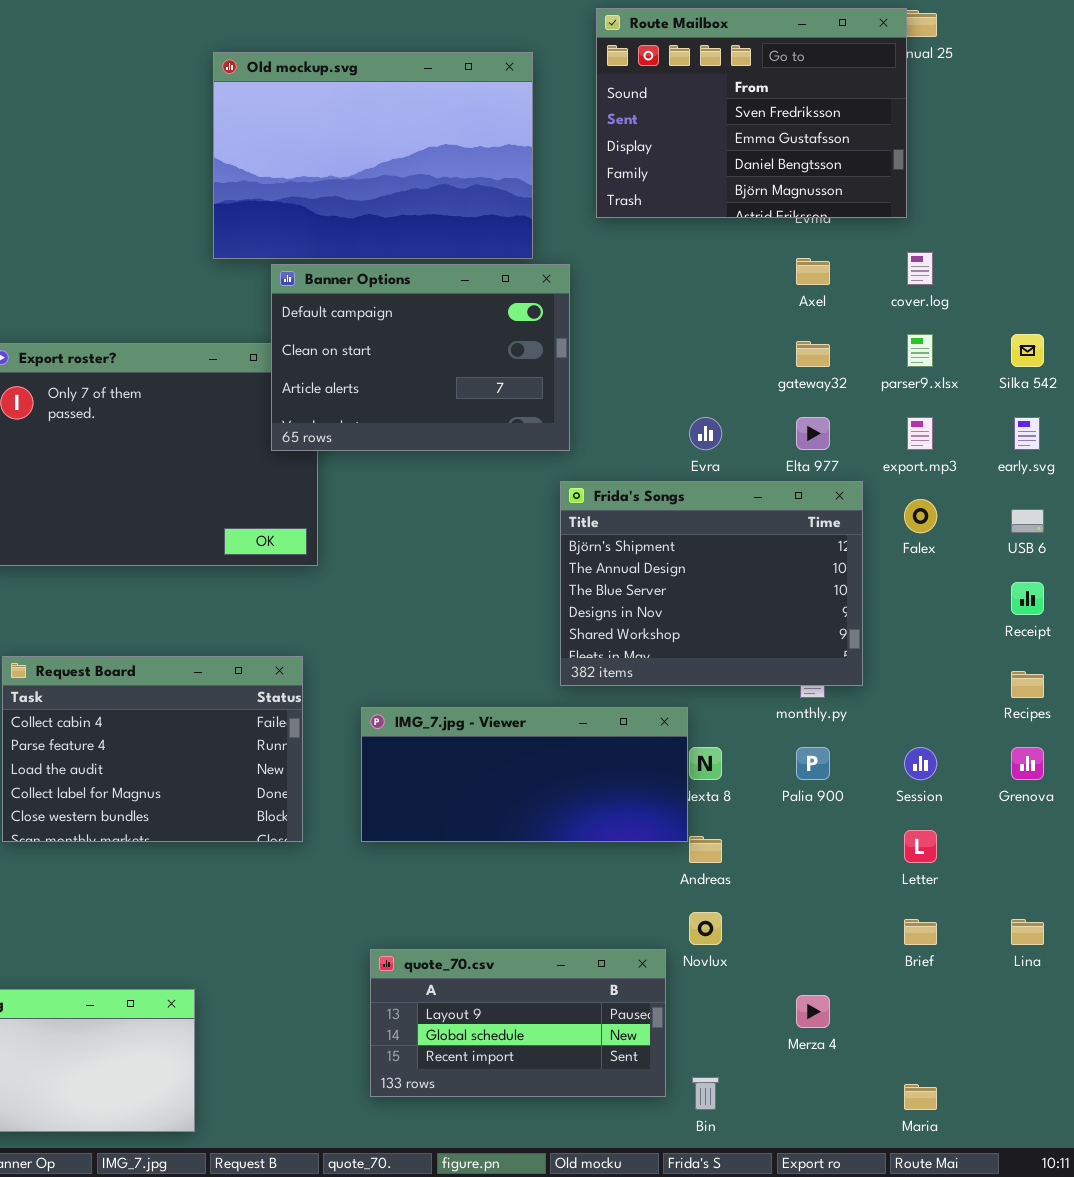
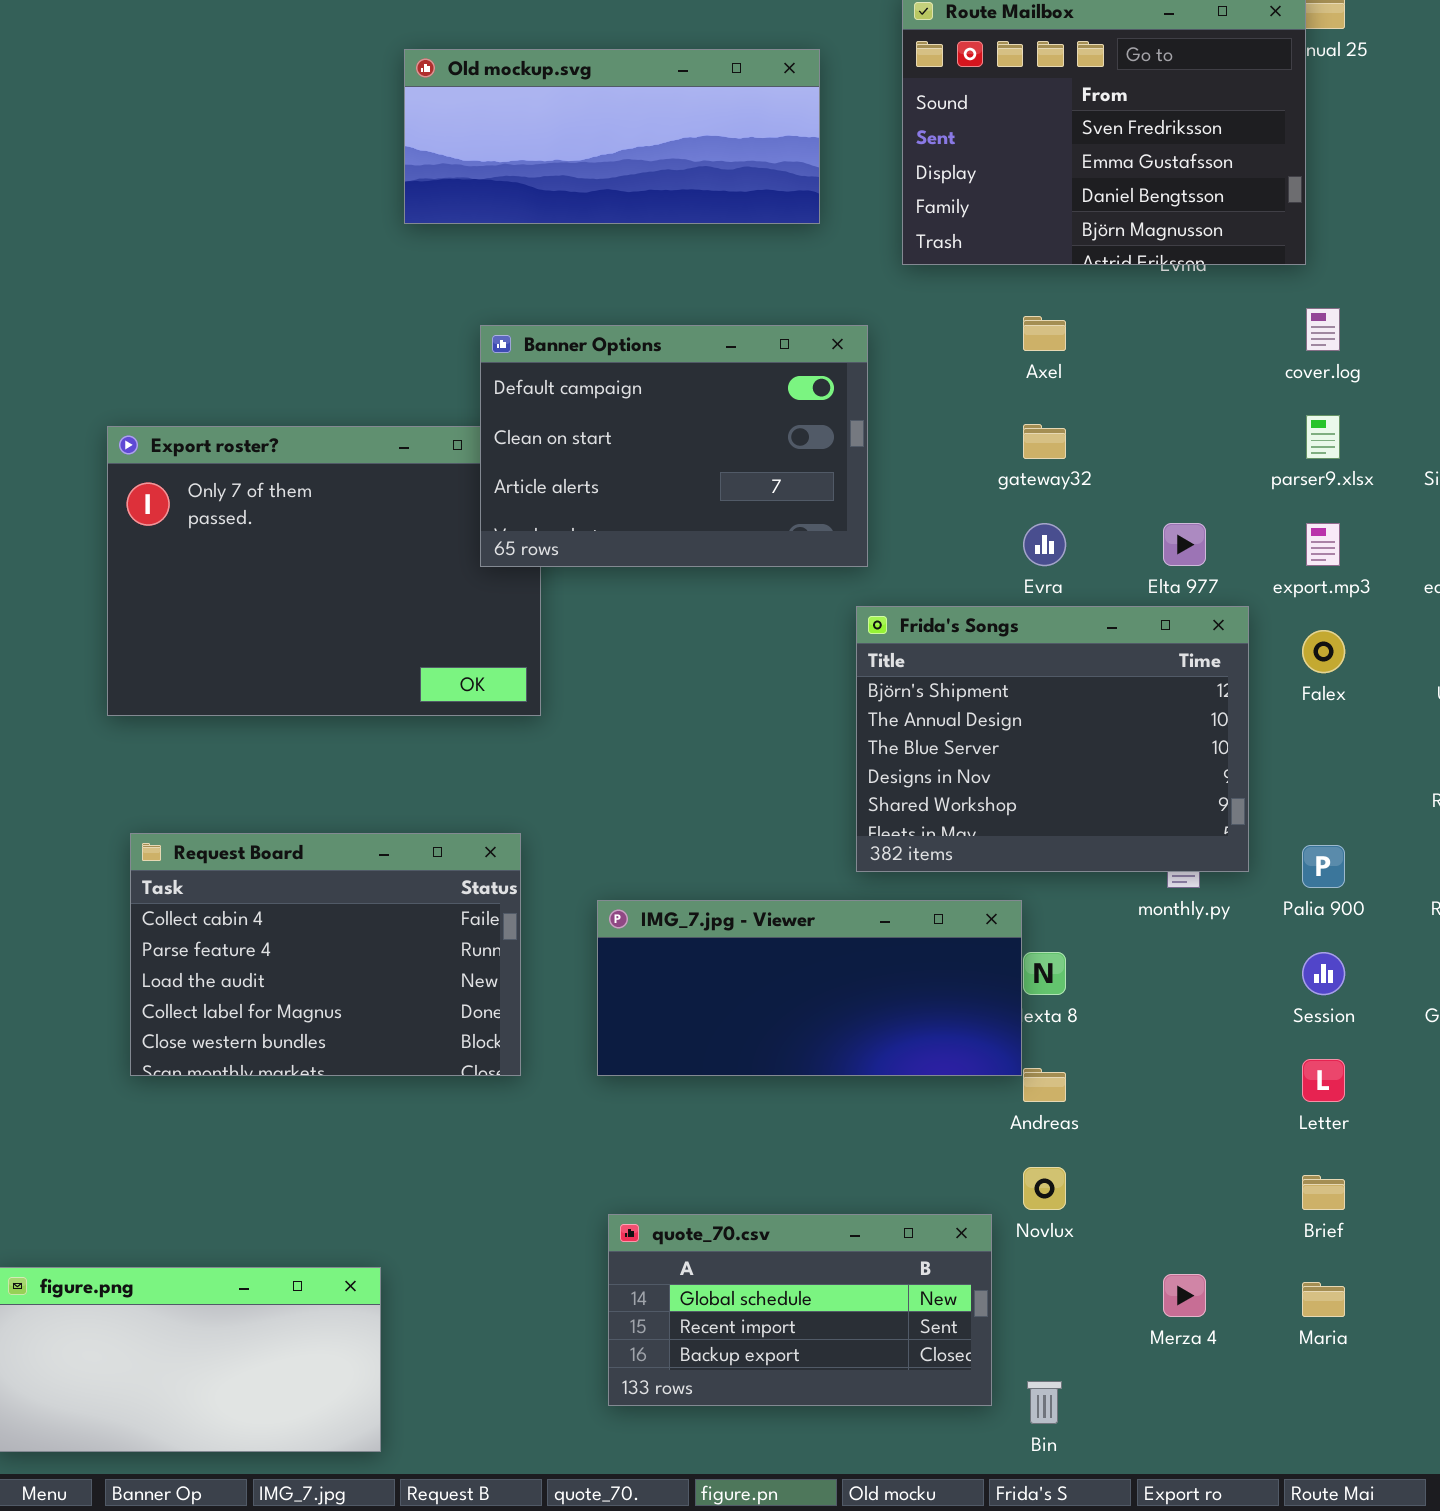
Old mockup.svg: [213,52,533,259] -> [404,49,820,224], resized
Axel: [796,258,830,285] -> [1023,316,1066,351], moved
gateway32: [796,341,830,367] -> [1023,424,1066,459], moved
Palia 900: [796,747,830,780] -> [1302,845,1345,888], moved
quote_70.csv: [370,949,666,1097] -> [608,1214,992,1406], scrolled down 1 row
Maria: [904,1084,937,1110] -> [1302,1282,1345,1317], moved

